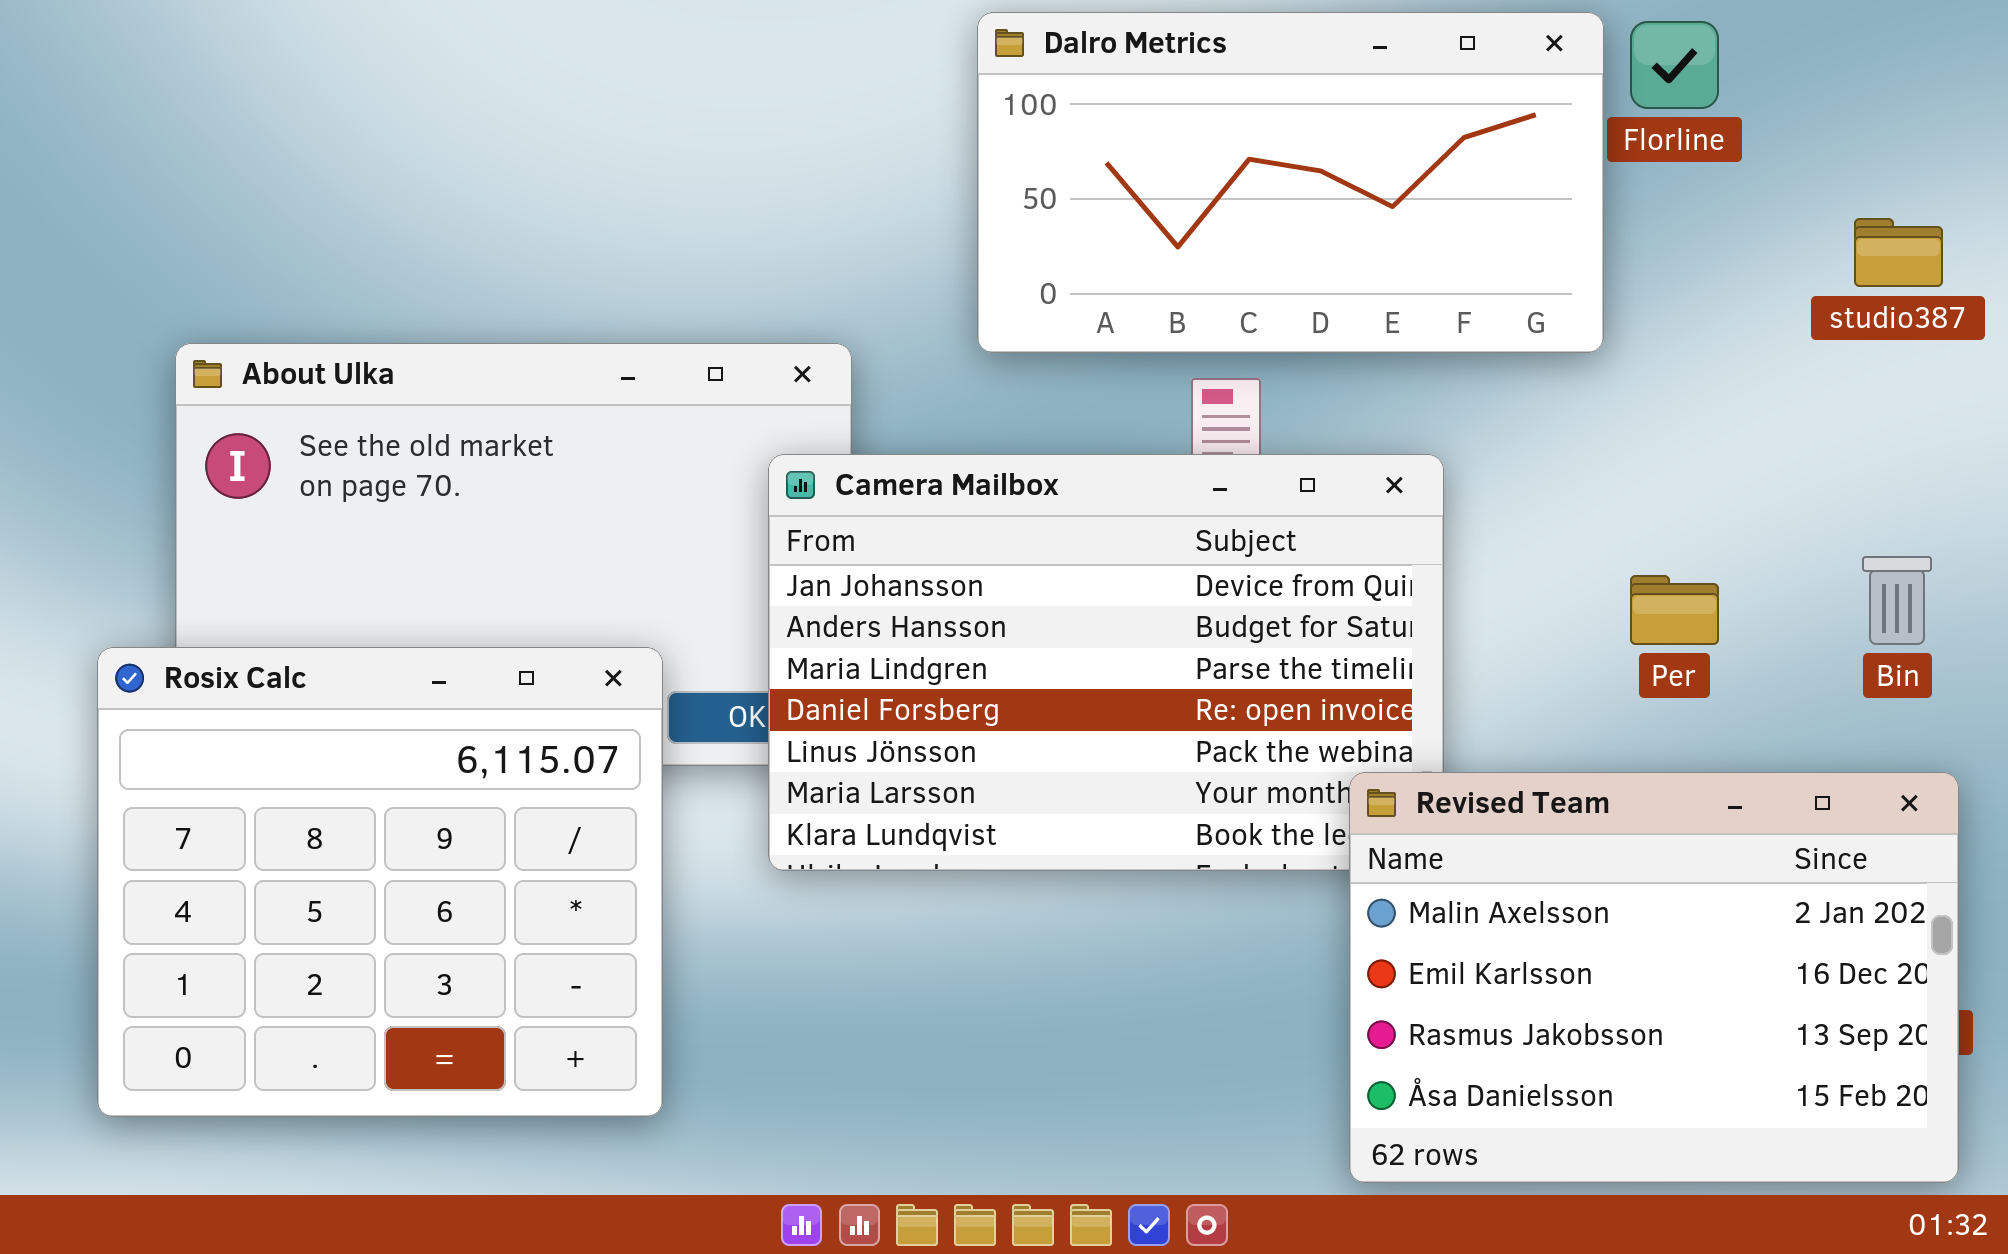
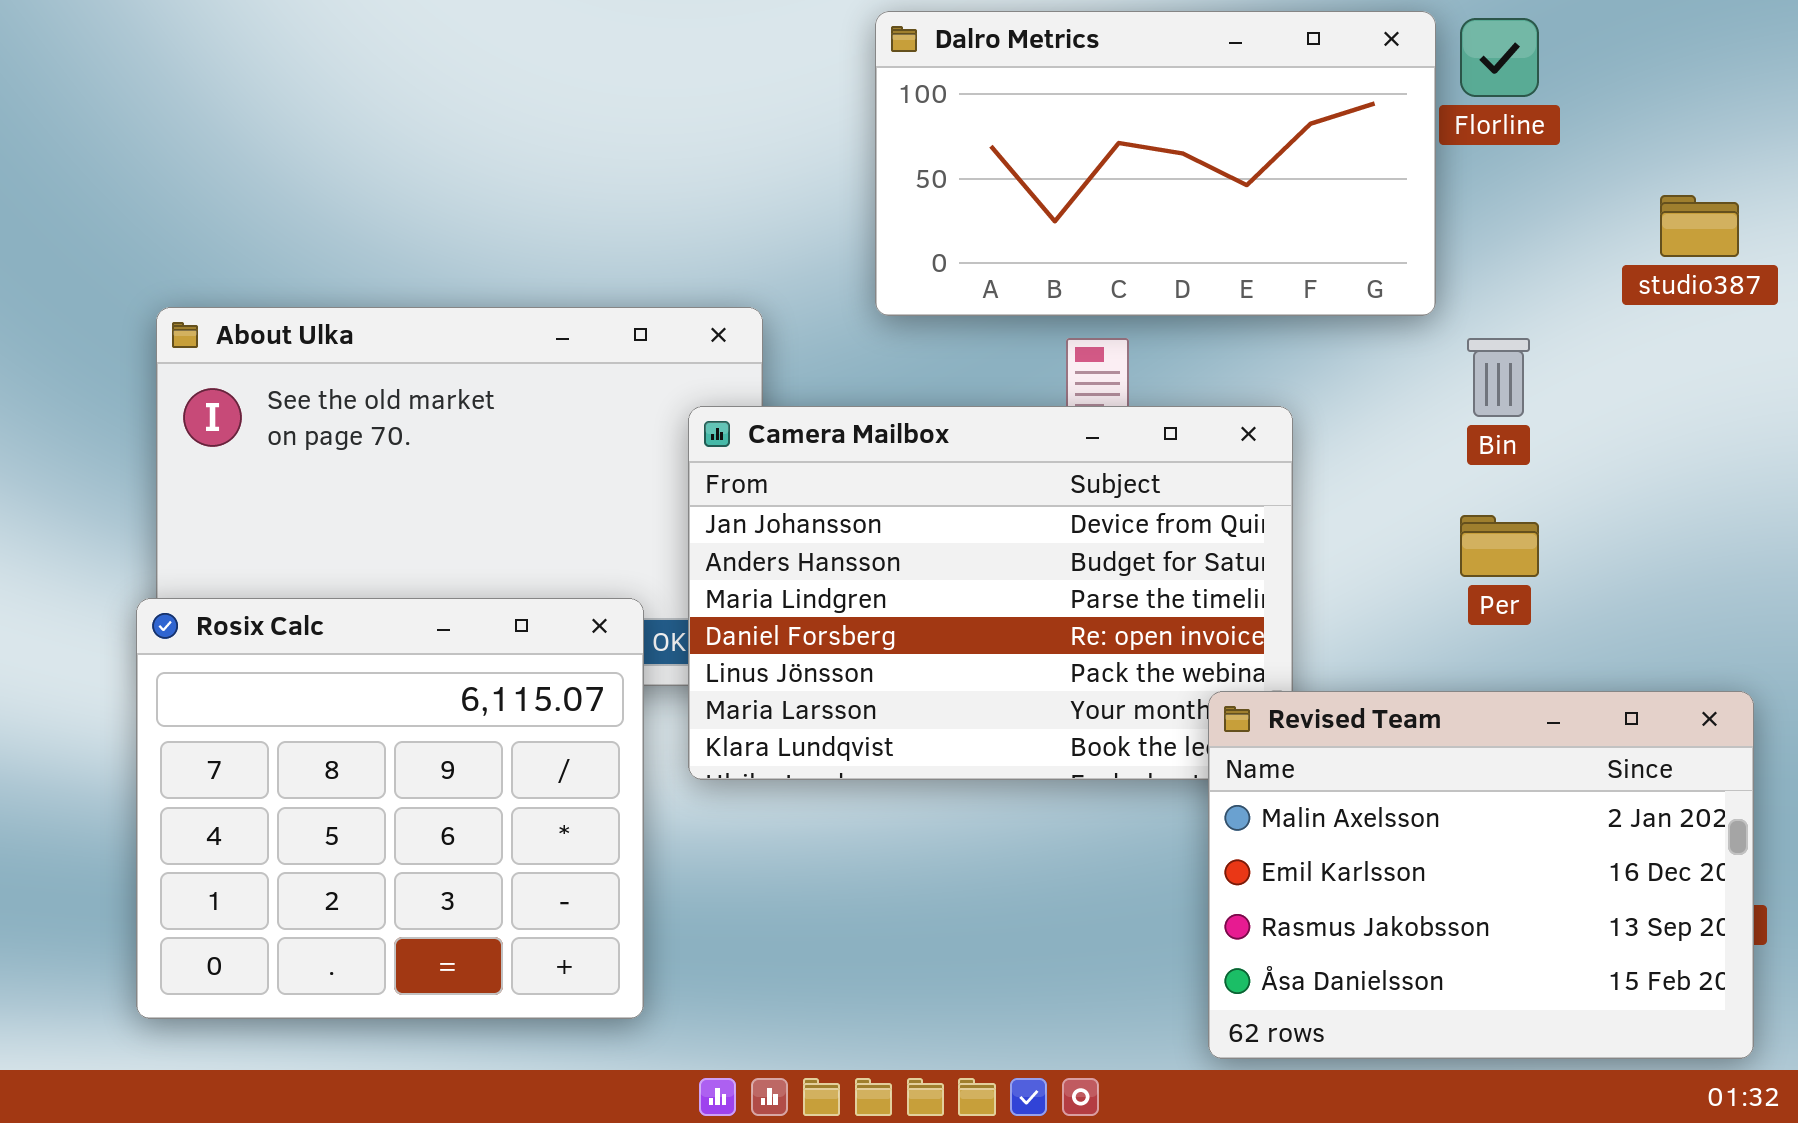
Bin: [1862,556,1932,645] -> [1467,338,1530,417], moved
Rosix Calc: [97,647,663,1117] -> [136,598,644,1019], moved

